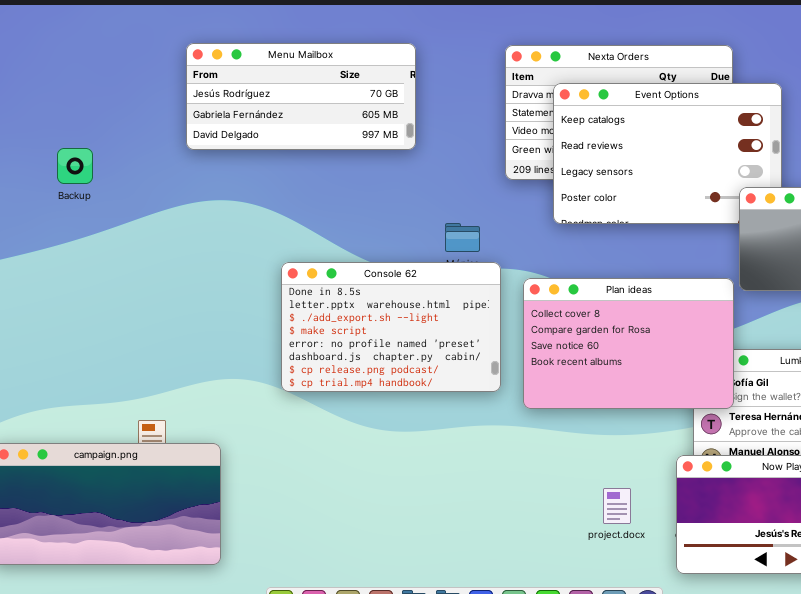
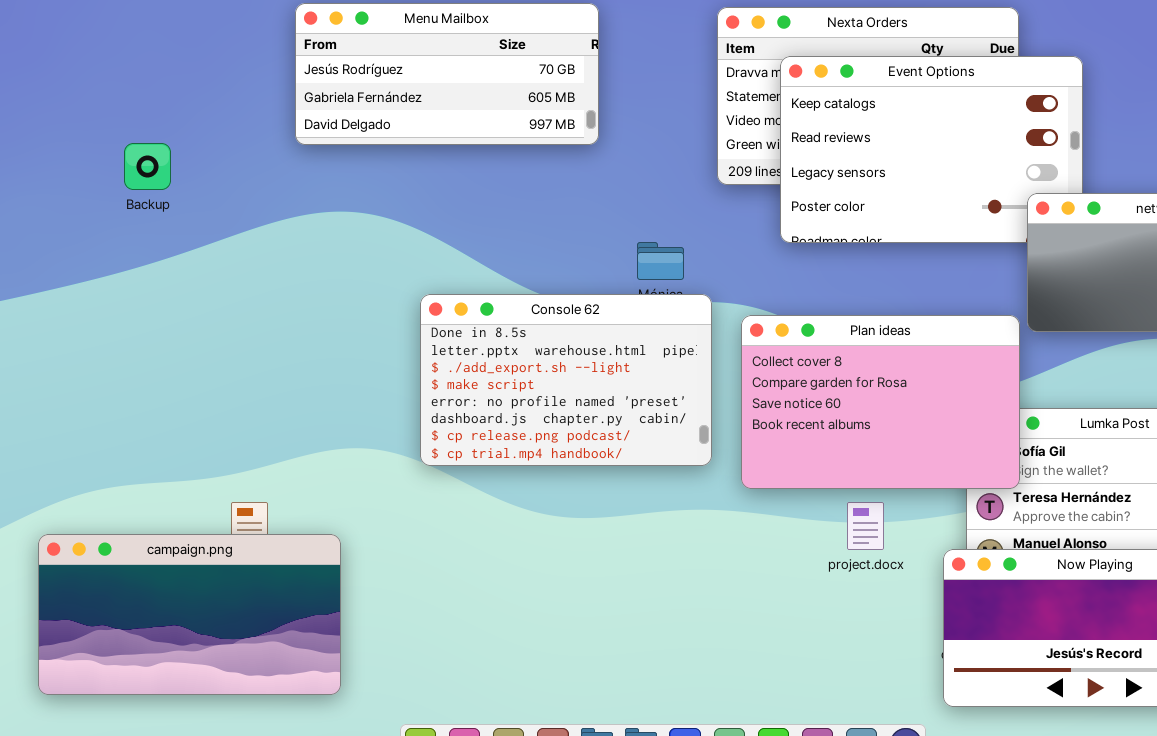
project.docx: [603,488,631,524] -> [847,502,884,550], moved

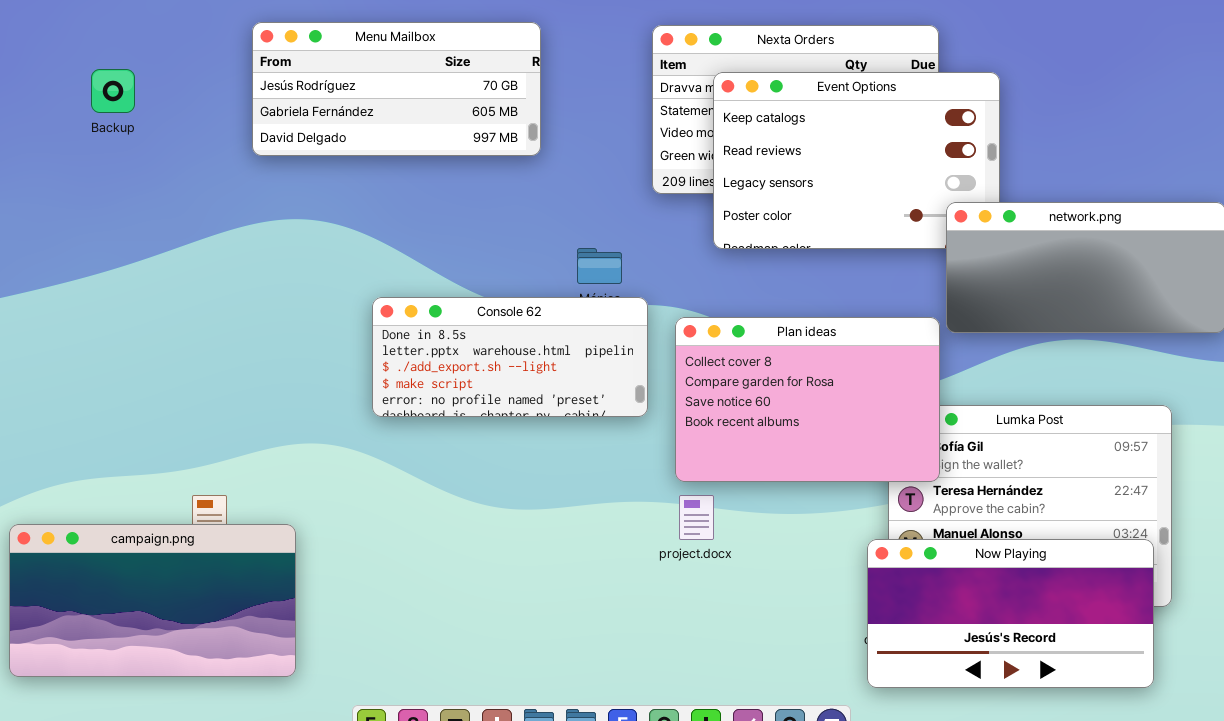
Backup: [124,143,171,190] -> [91,69,135,113], moved
Console 62: [420,294,712,466] -> [372,297,648,417], resized
project.docx: [847,502,884,550] -> [679,495,714,540], moved

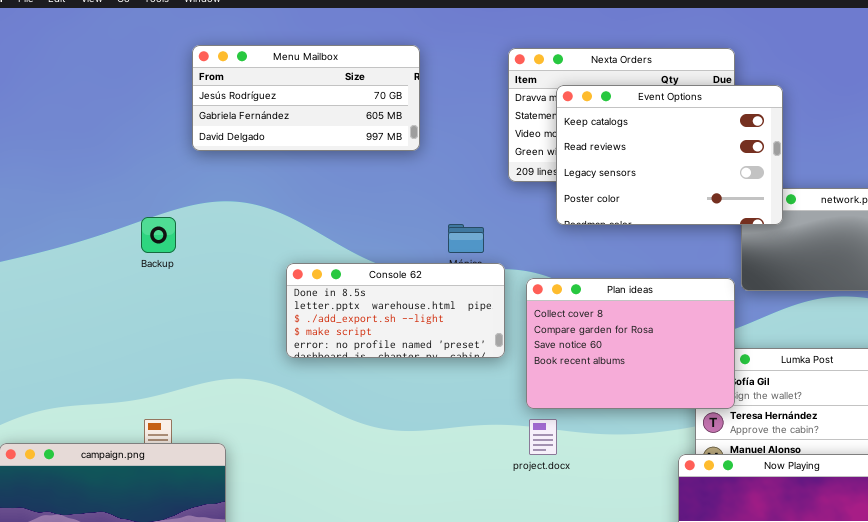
Backup: [91,69,135,113] -> [141,217,176,253], moved
Event Options: [713,72,1000,249] -> [556,85,783,225], raised

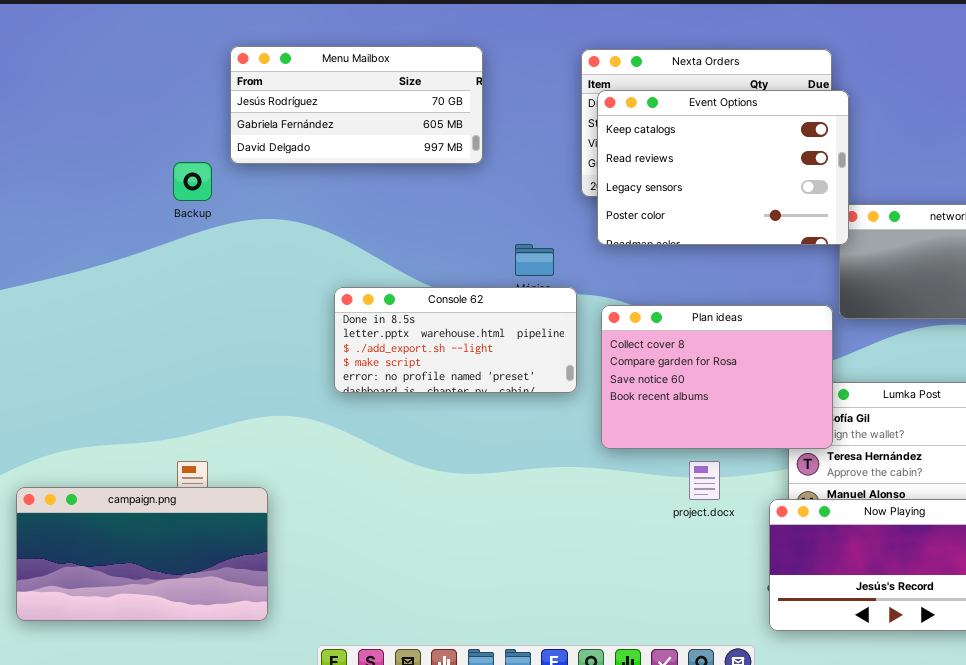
Event Options: [556,85,783,225] -> [597,90,849,245], moved
Backup: [141,217,176,253] -> [173,162,212,201], moved
project.docx: [529,419,557,455] -> [689,461,720,500], moved

